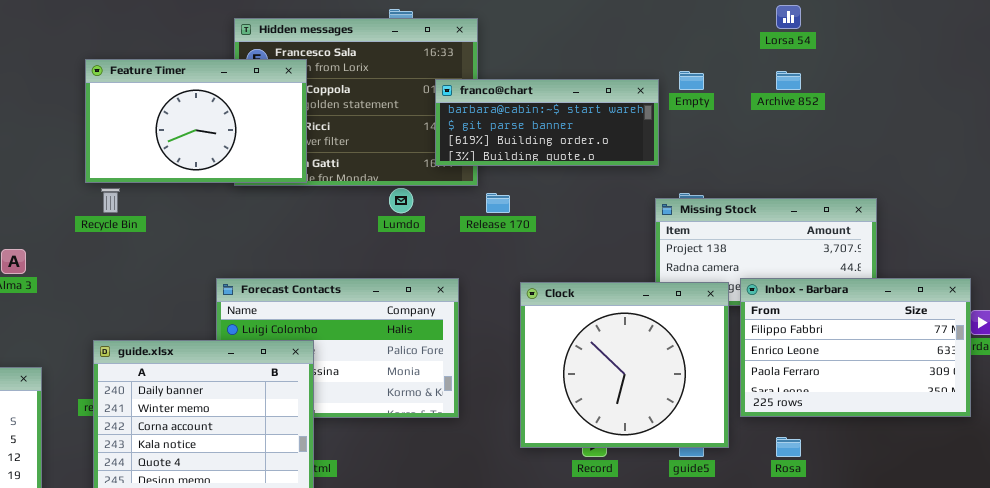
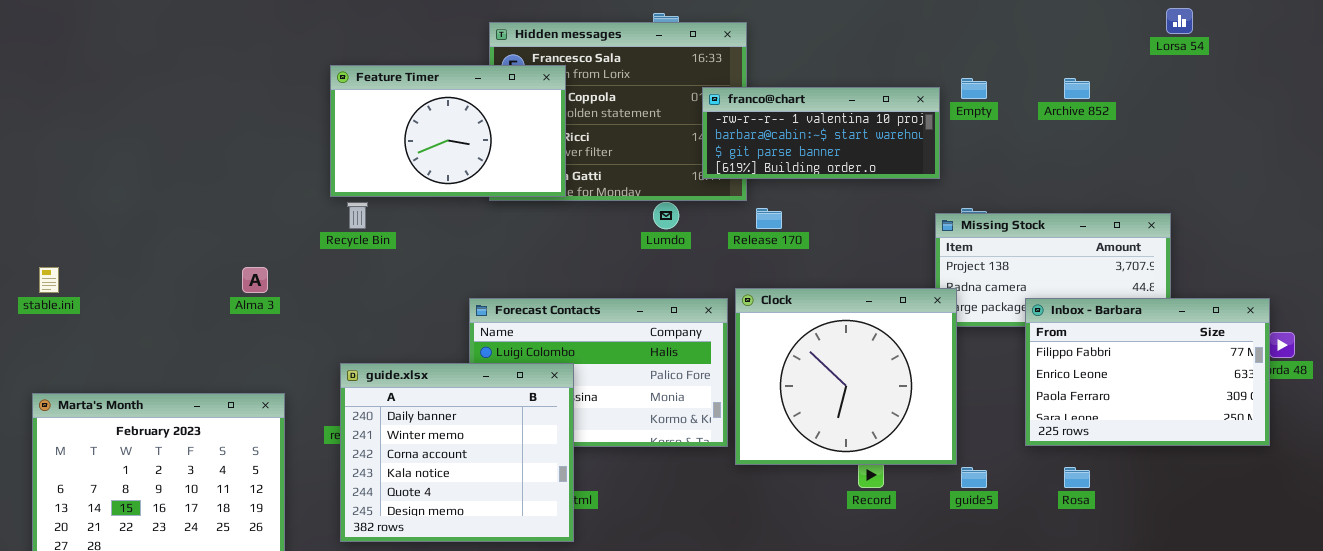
Lorsa 54: [776,5,801,29] -> [1166,8,1193,34], moved
franco@chart: [435,79,659,166] -> [702,87,940,179], scrolled up 1 row
Clock: [520,282,729,448] -> [735,288,957,465], moved

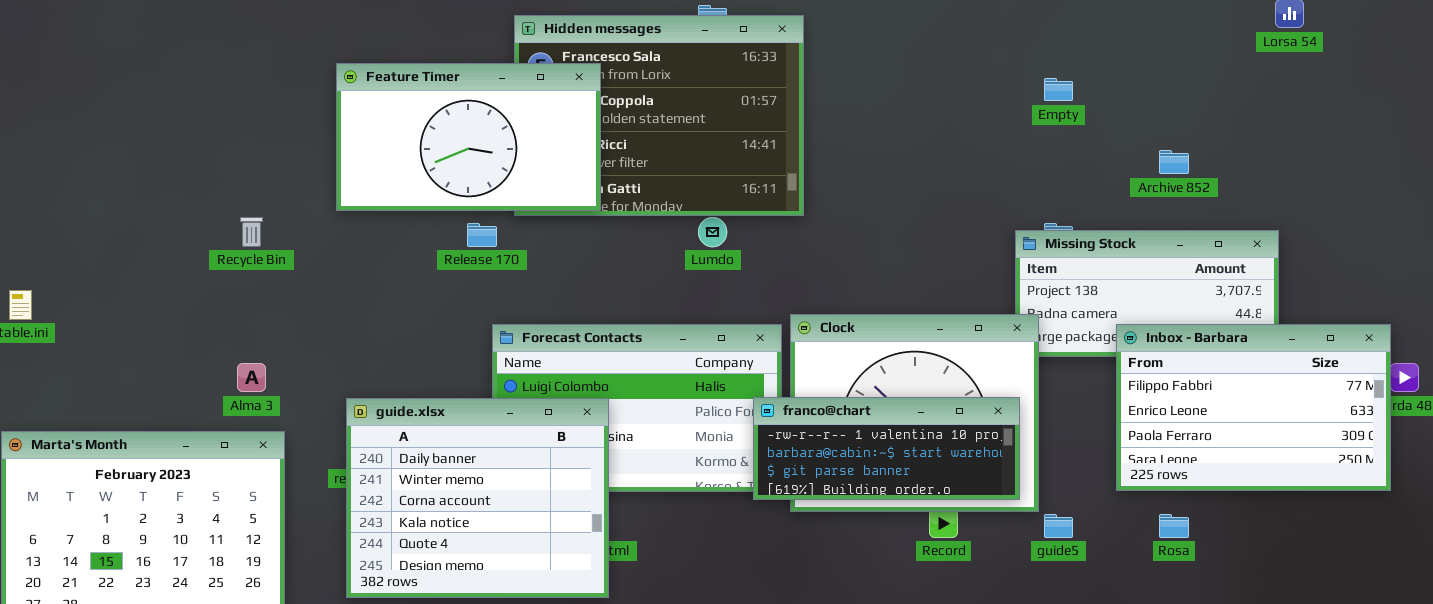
Archive 852: [1064,78,1090,99] -> [1159,150,1189,174], moved
franco@chart: [702,87,940,179] -> [753,397,1020,500], moved
Recycle Bin: [347,202,368,229] -> [240,217,263,247], moved
Release 170: [756,208,782,229] -> [467,223,497,247], moved
Alma 3: [242,267,268,293] -> [237,363,266,392], moved

